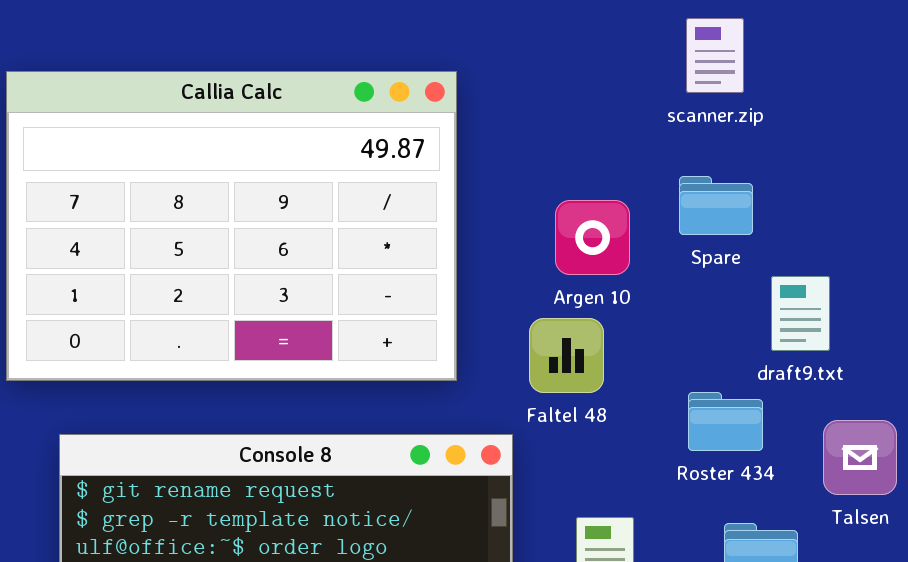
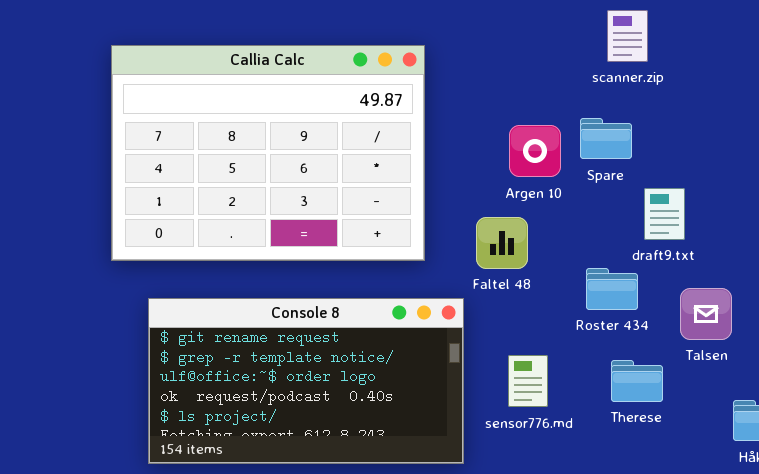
scanner.zip: [686,18,744,93] -> [607,10,648,62], moved
Argen 10: [555,200,630,275] -> [509,125,561,177], moved

